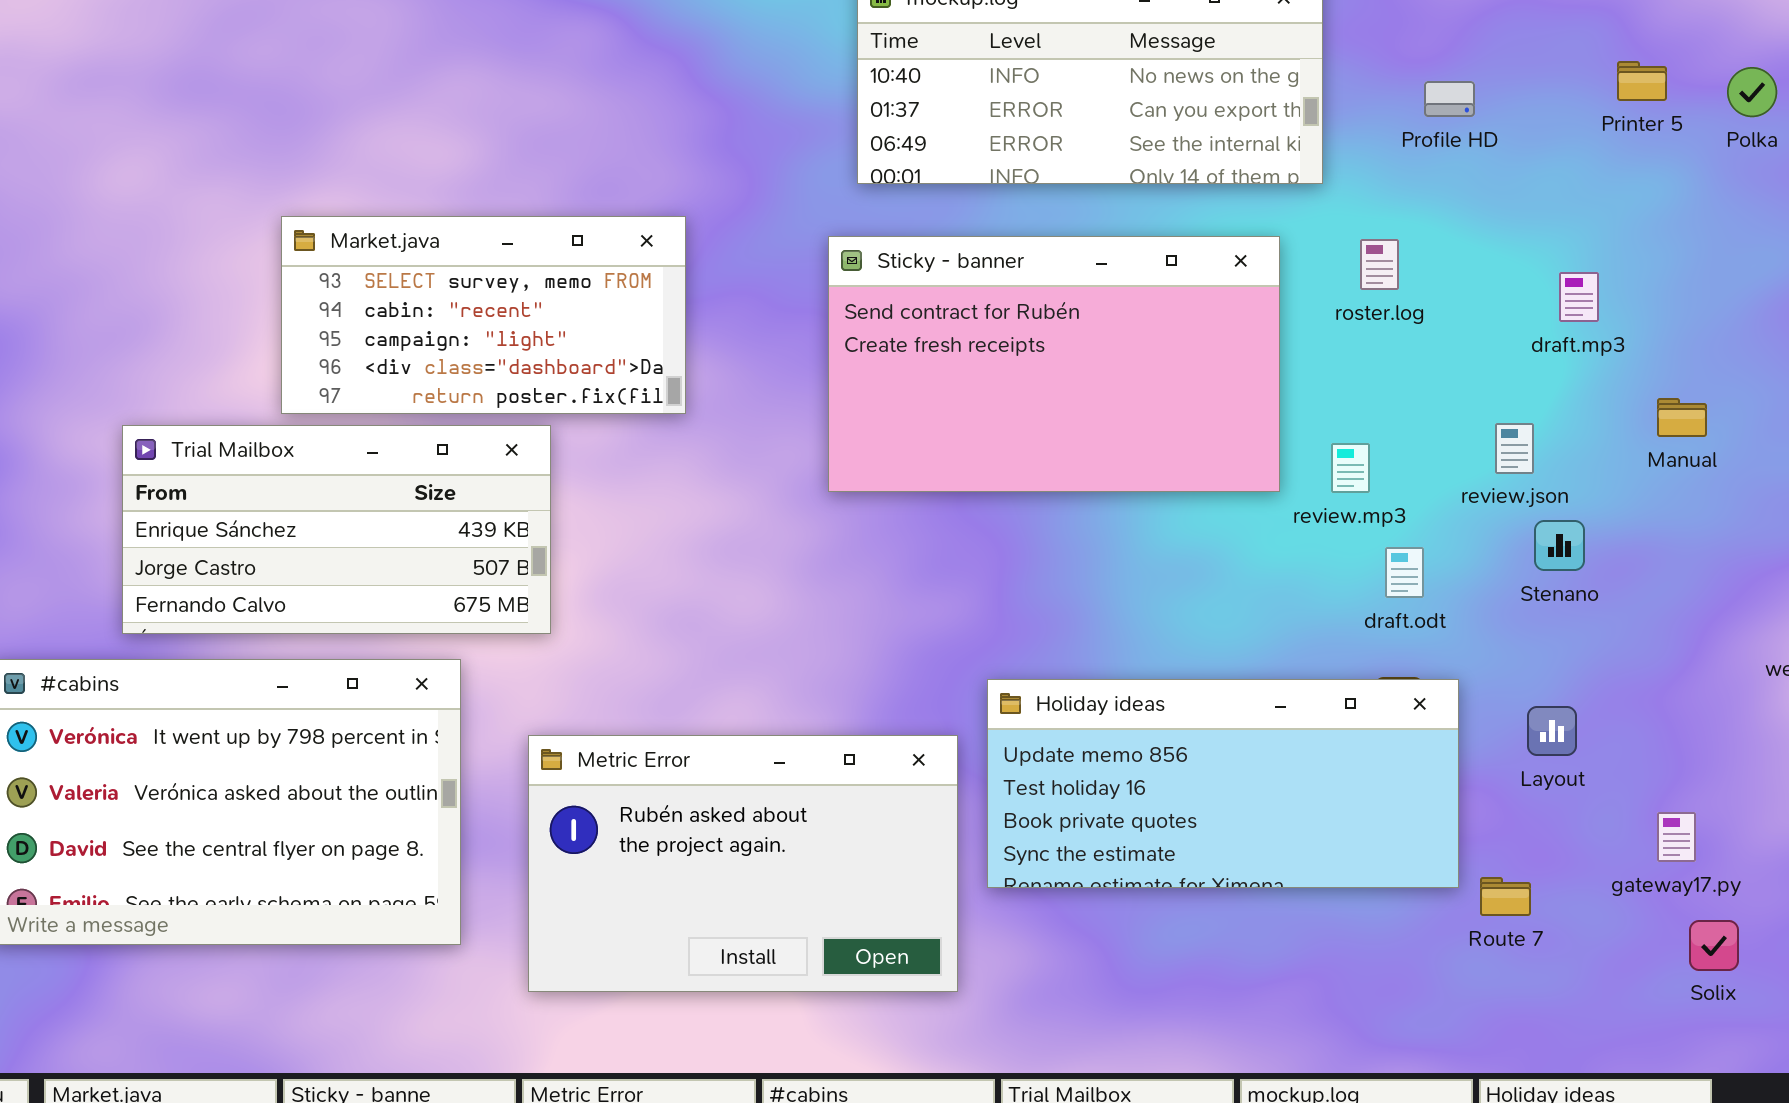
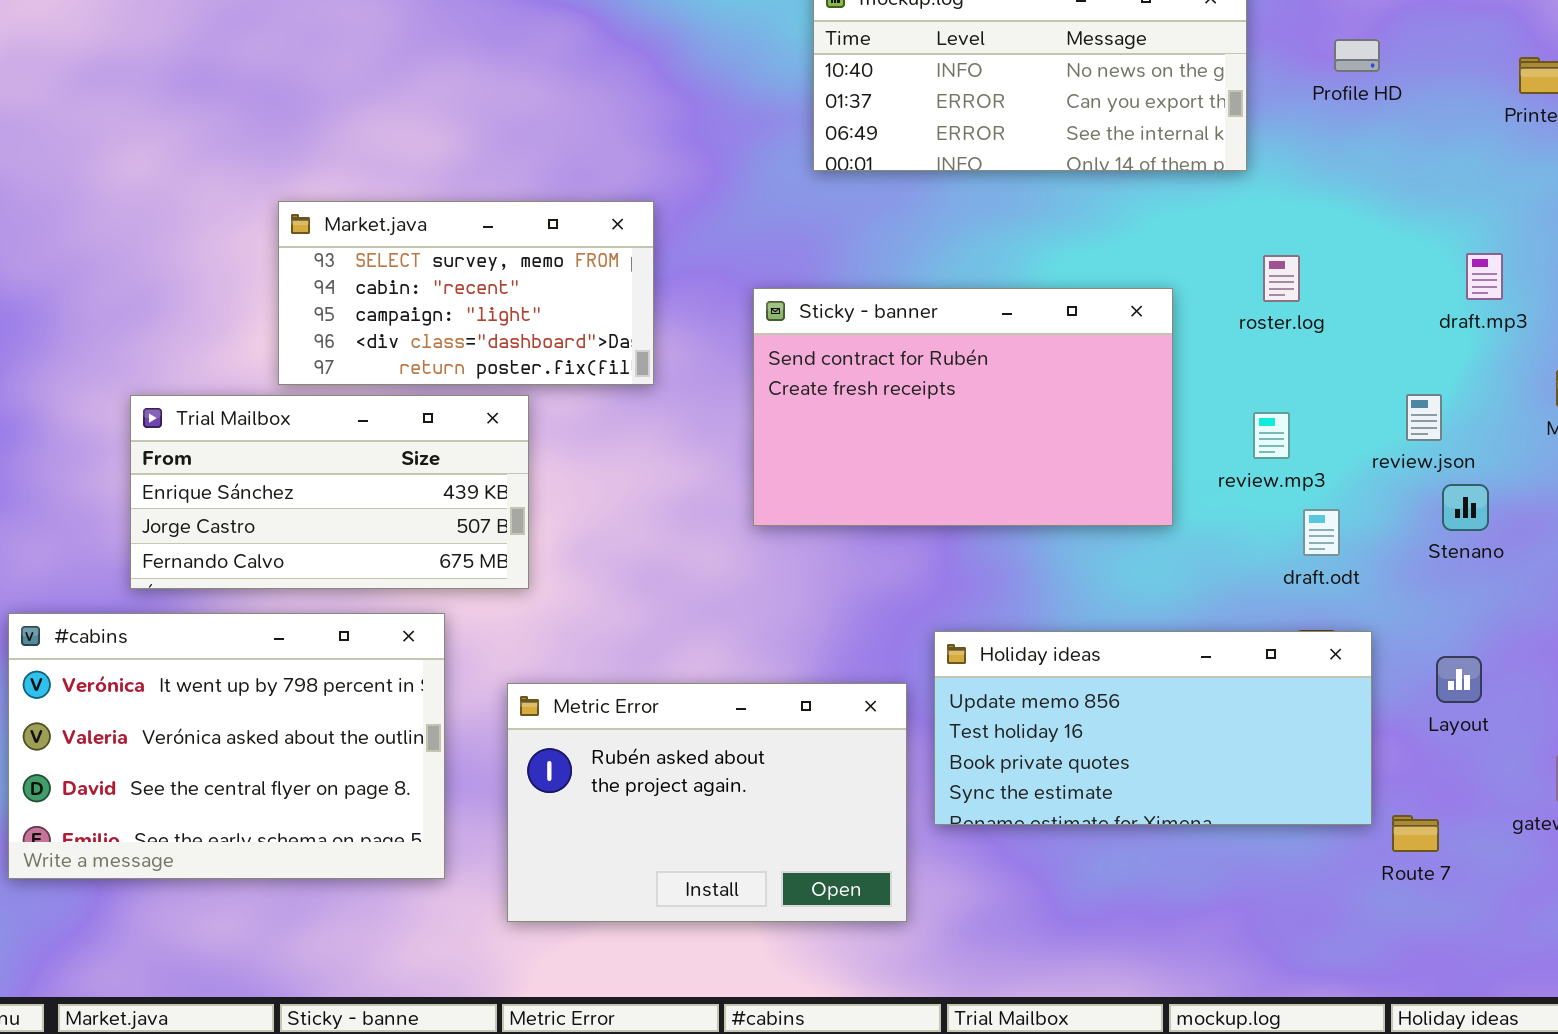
Profile HD: [1424,81,1475,117] -> [1334,39,1380,72], moved
Sticky - banner: [828,236,1280,492] -> [753,288,1173,526], moved
roster.log: [1360,239,1399,290] -> [1263,255,1300,302], moved

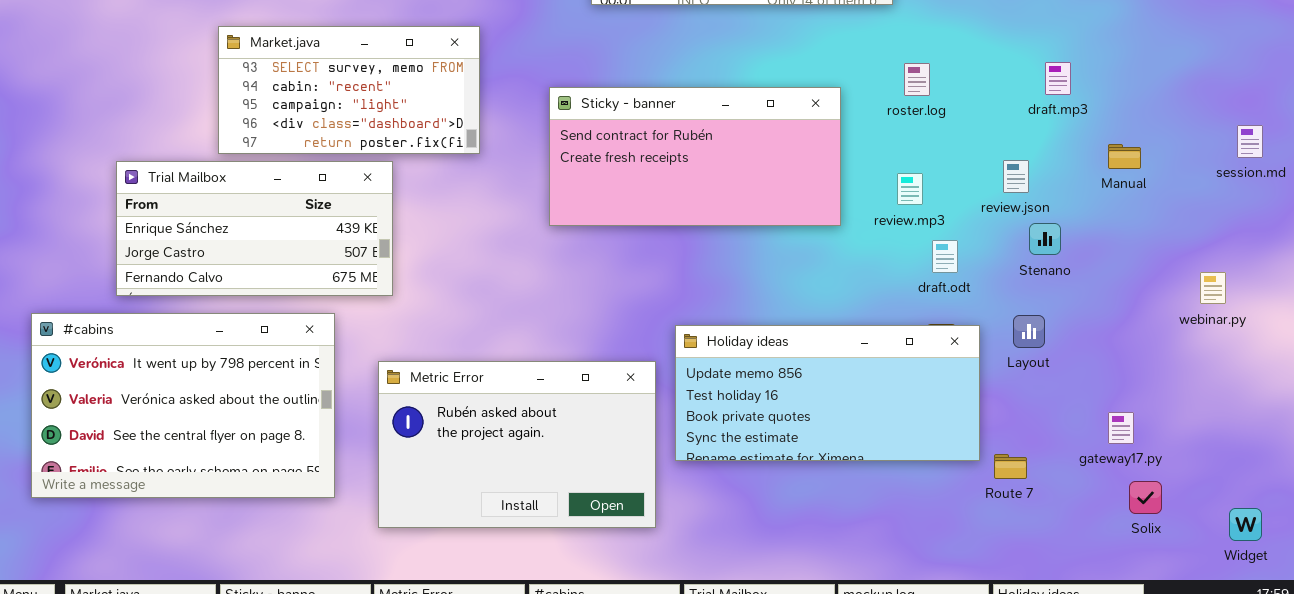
Sticky - banner: [753,288,1173,526] -> [549,87,841,226], resized
Layout: [1436,656,1482,703] -> [1013,315,1045,348], moved

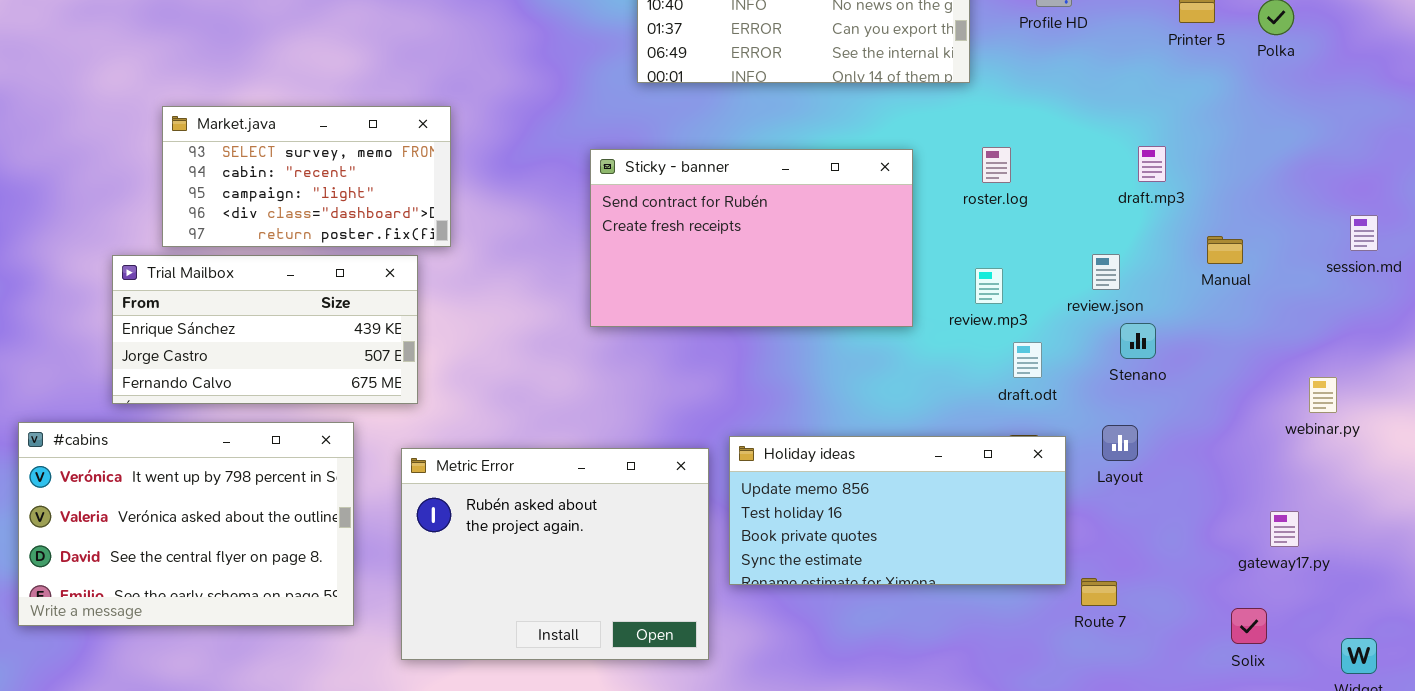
Market.java: [218,26,480,154] -> [162,106,451,247], moved
Sticky - banner: [549,87,841,226] -> [590,149,913,327], resized
Metric Error: [378,361,656,528] -> [401,448,709,660], resized
gateway17.py: [1108,412,1134,444] -> [1270,511,1299,547], moved

